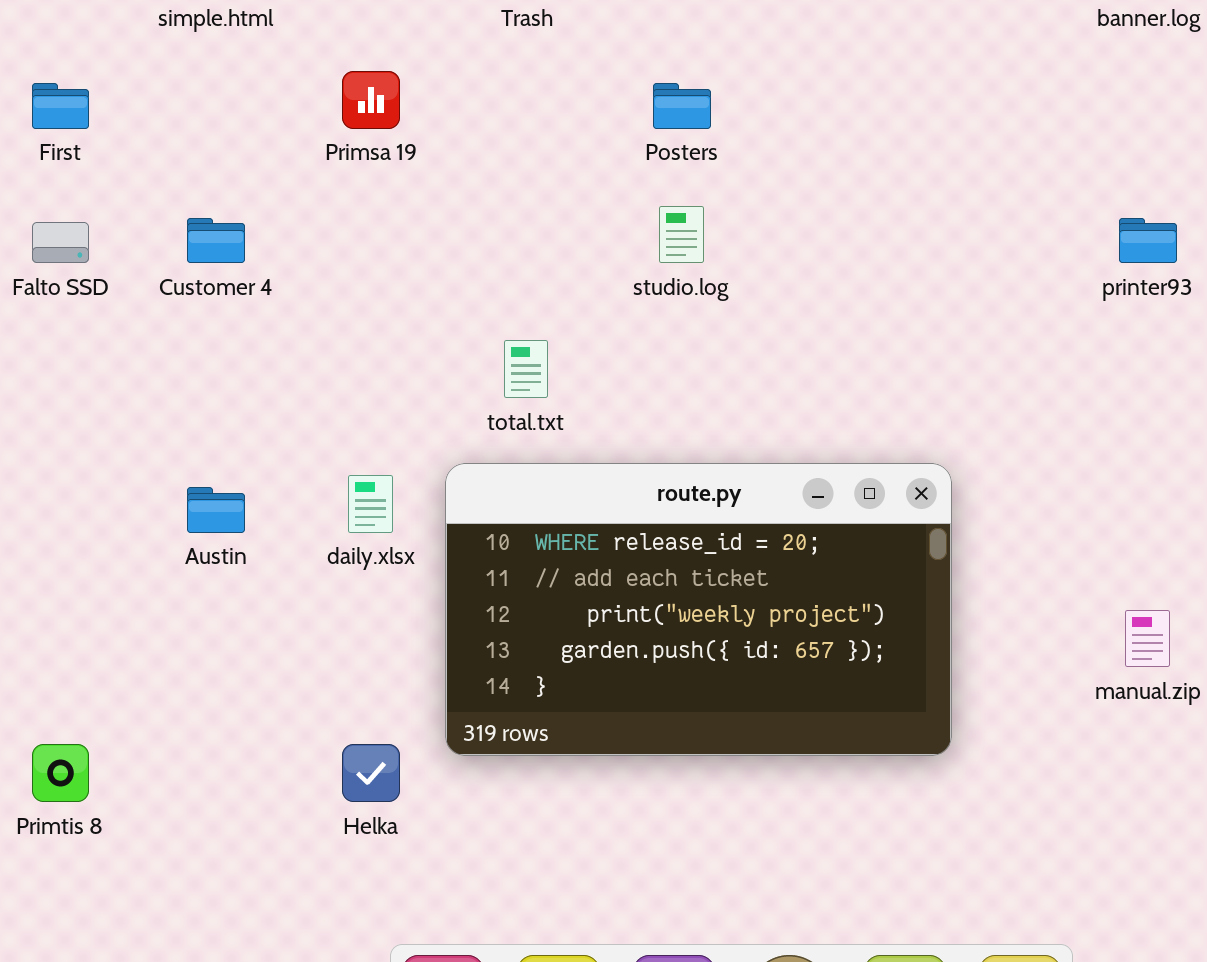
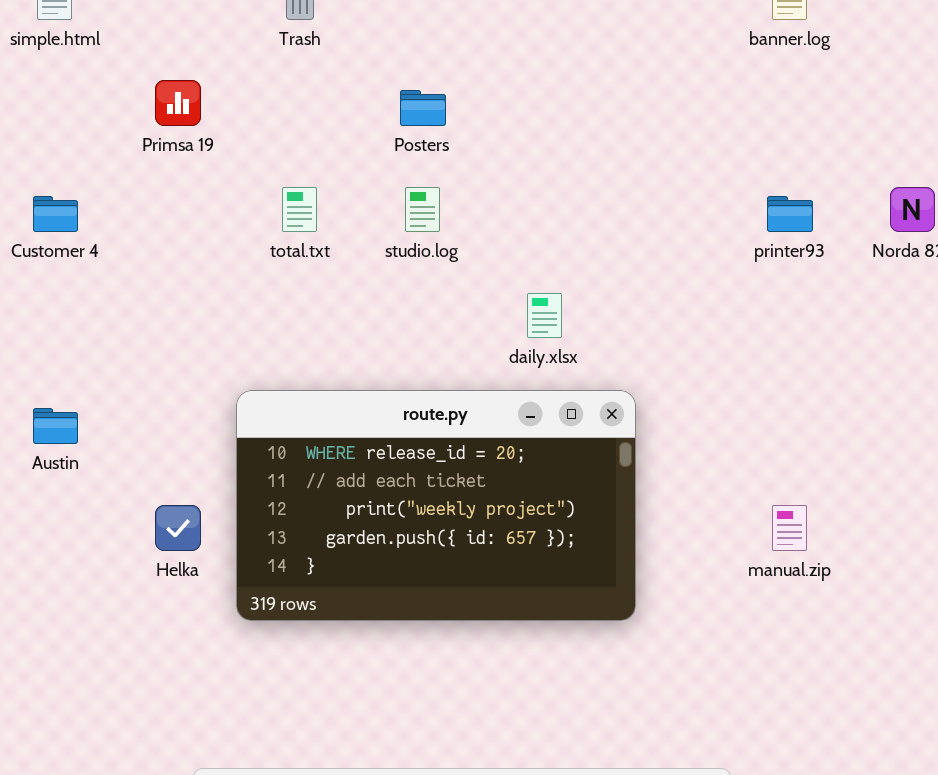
total.txt: [504,340,548,398] -> [282,187,317,232], moved
daily.xlsx: [348,475,393,533] -> [527,293,562,338], moved
Helka: [342,744,400,802] -> [155,505,201,551], moved

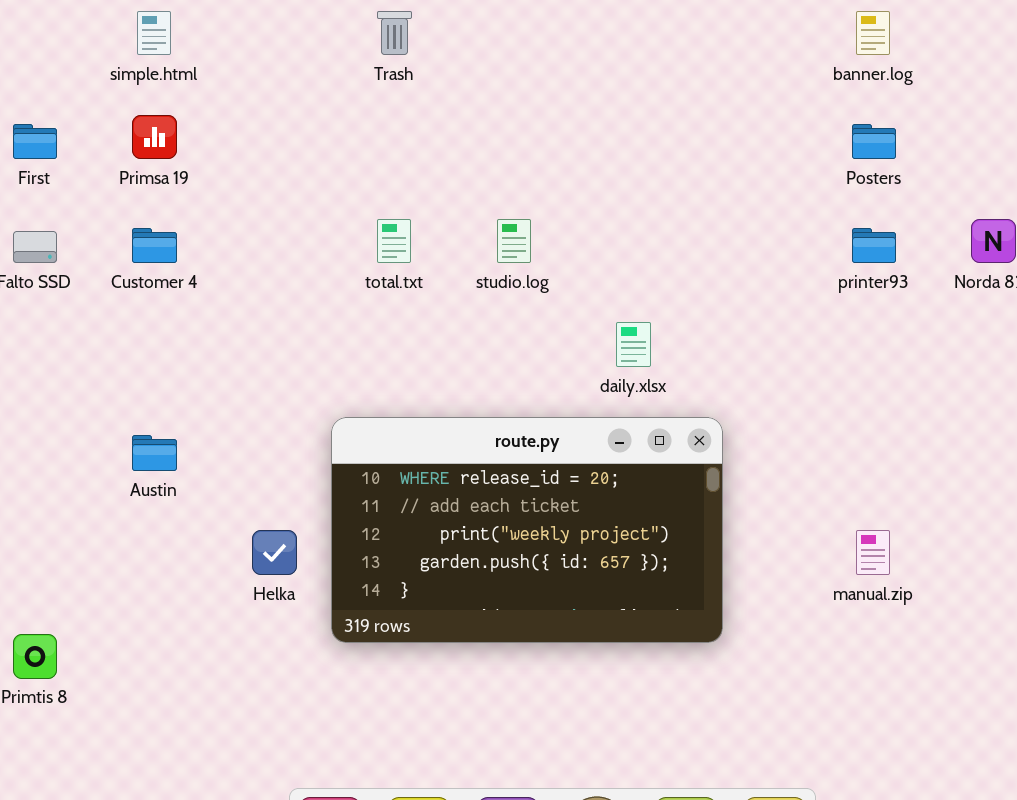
Primsa 19: [155,80,201,126] -> [132,115,177,159], moved
Posters: [400,90,446,126] -> [852,124,896,159], moved

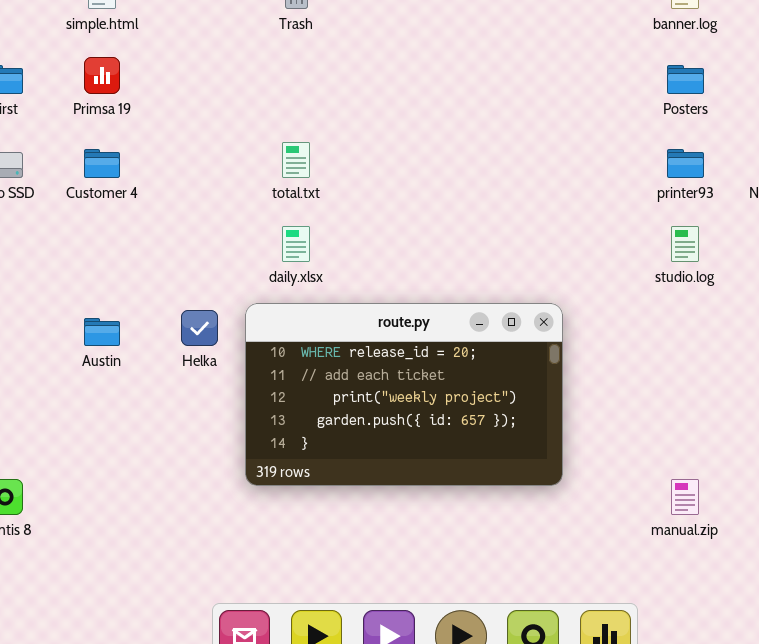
studio.log: [497,219,531,263] -> [671,226,699,262], moved
daily.xlsx: [616,322,651,367] -> [282,226,310,262], moved
Helka: [252,530,297,575] -> [181,310,218,346], moved
manual.zip: [856,530,890,575] -> [671,479,699,515], moved

